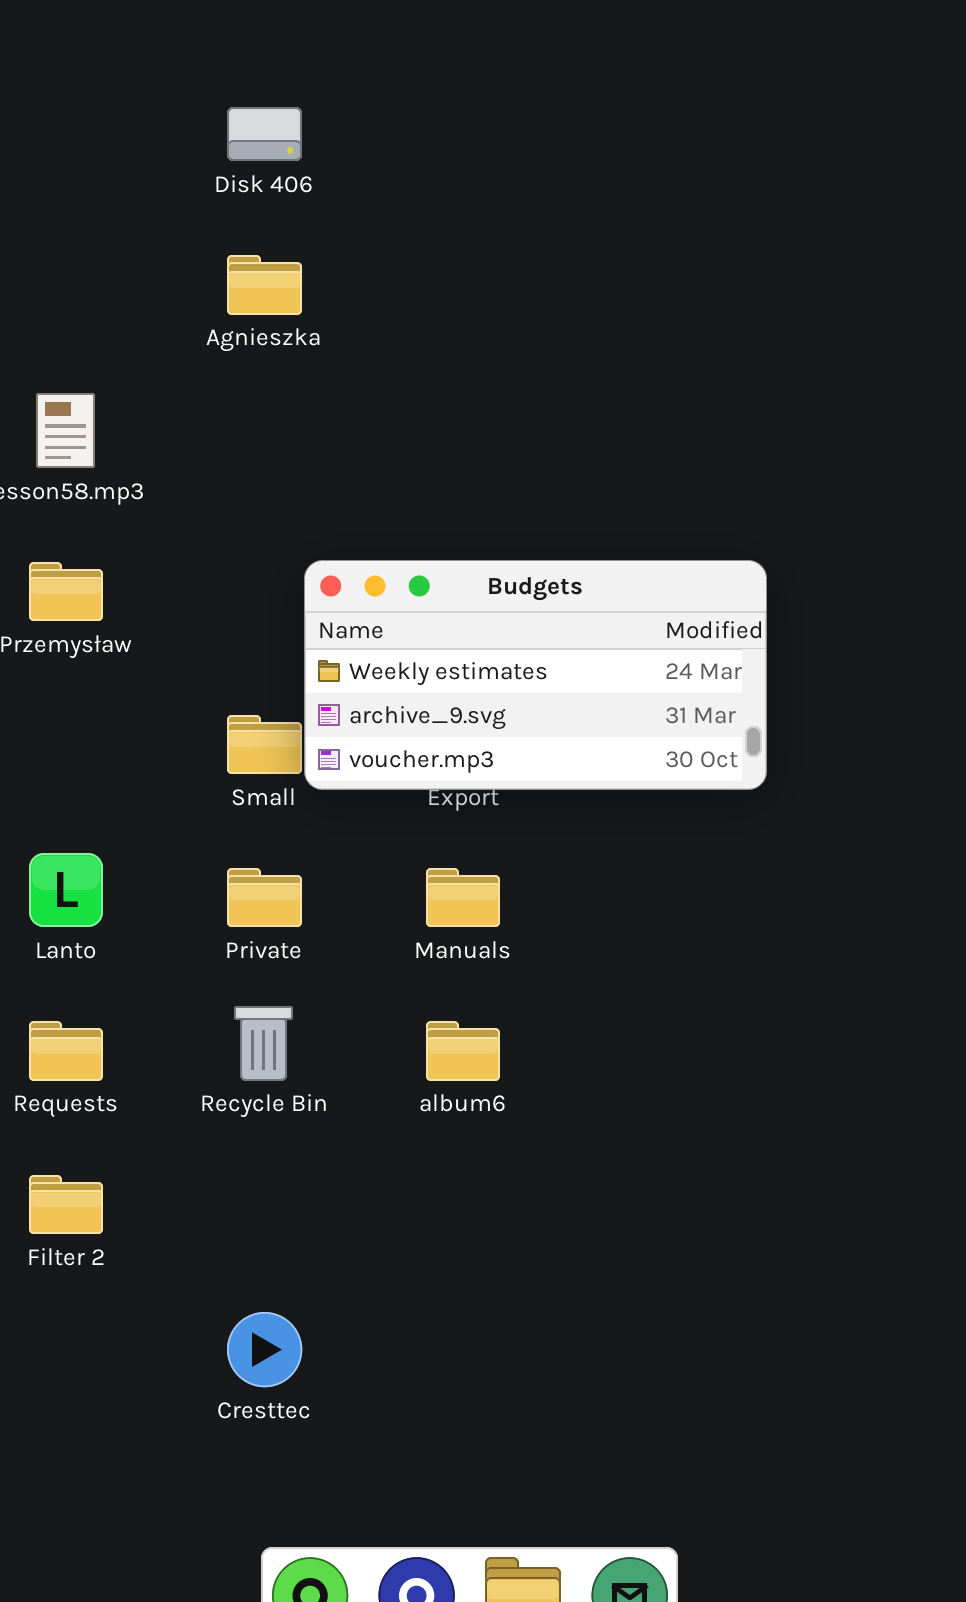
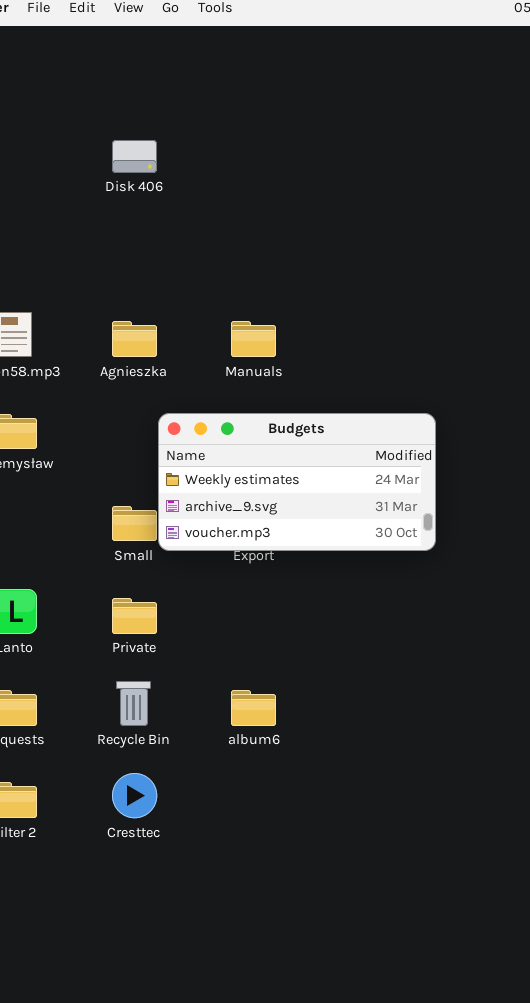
Agnieszka: [227,255,302,315] -> [112,321,157,357], moved
Manuals: [426,868,500,927] -> [231,321,276,357], moved
Cresttec: [227,1312,302,1387] -> [112,773,157,818], moved

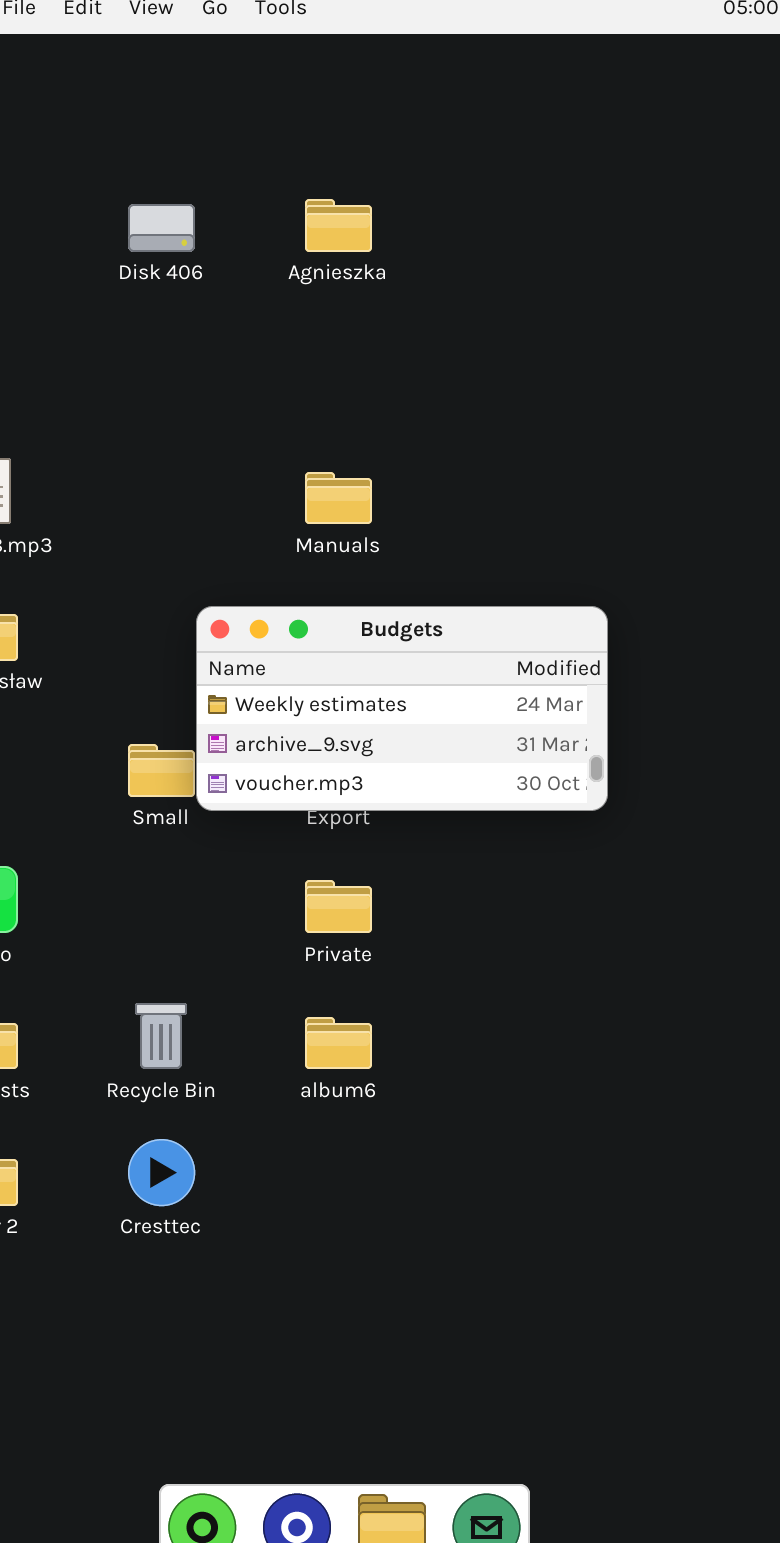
Agnieszka: [112,321,157,357] -> [305,199,372,252], moved
Private: [112,598,157,634] -> [305,880,372,933], moved

